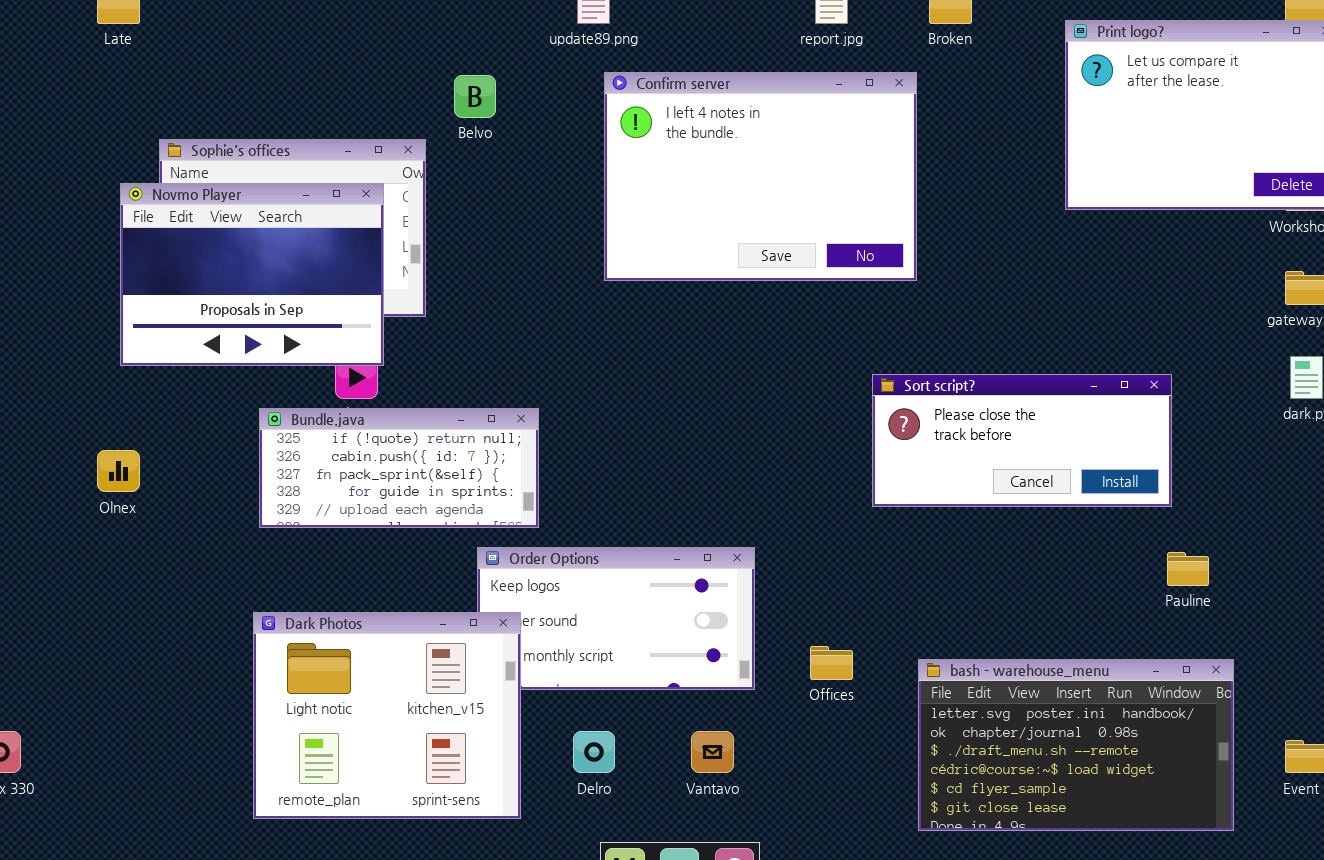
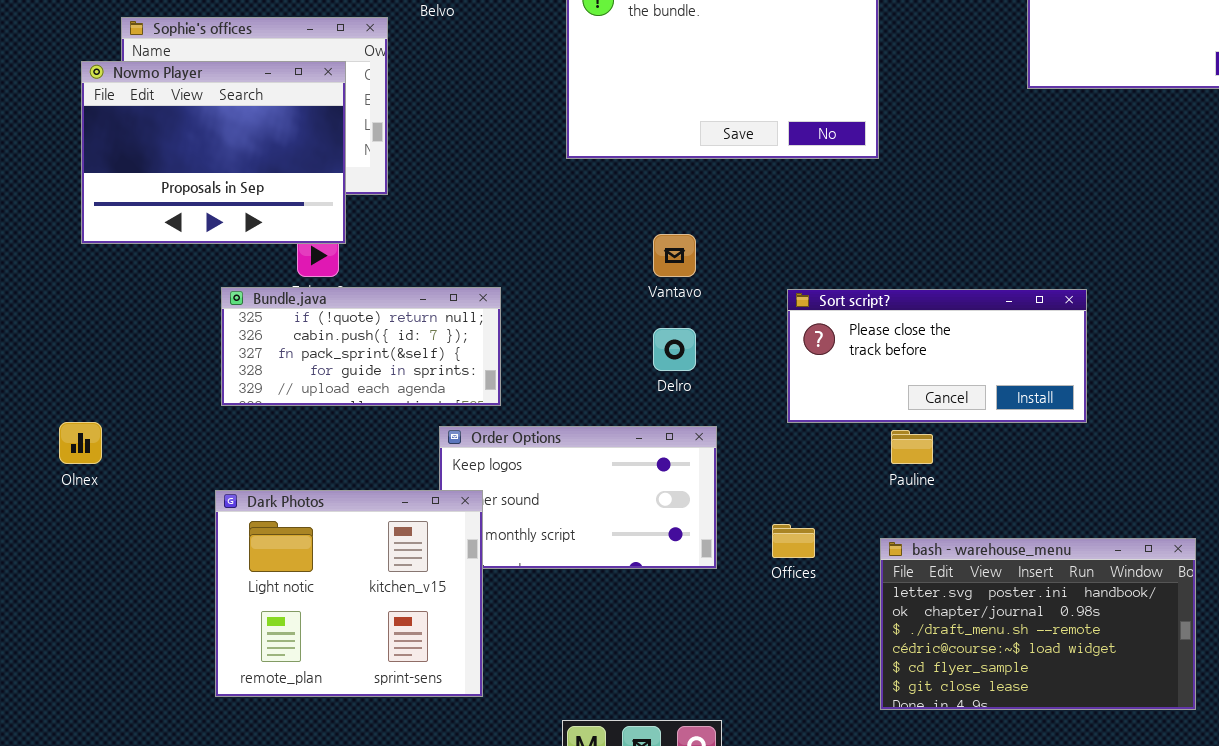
Sort script?: [872,374,1172,507] -> [787,289,1087,423], moved
Olnex: [97,450,140,492] -> [59,422,102,464], moved
Pauline: [1167,552,1209,586] -> [891,430,933,464], moved
Delro: [573,731,615,773] -> [653,328,696,371], moved
Vantavo: [691,731,734,773] -> [653,234,696,277], moved

